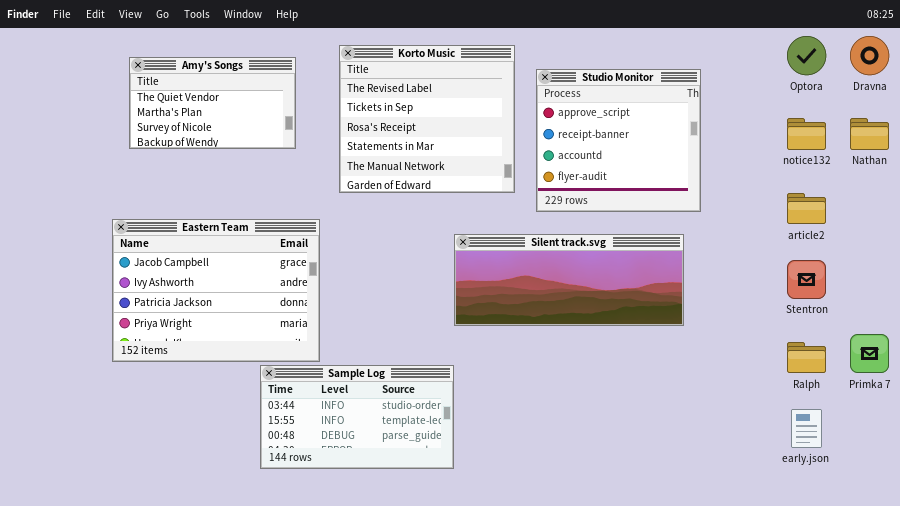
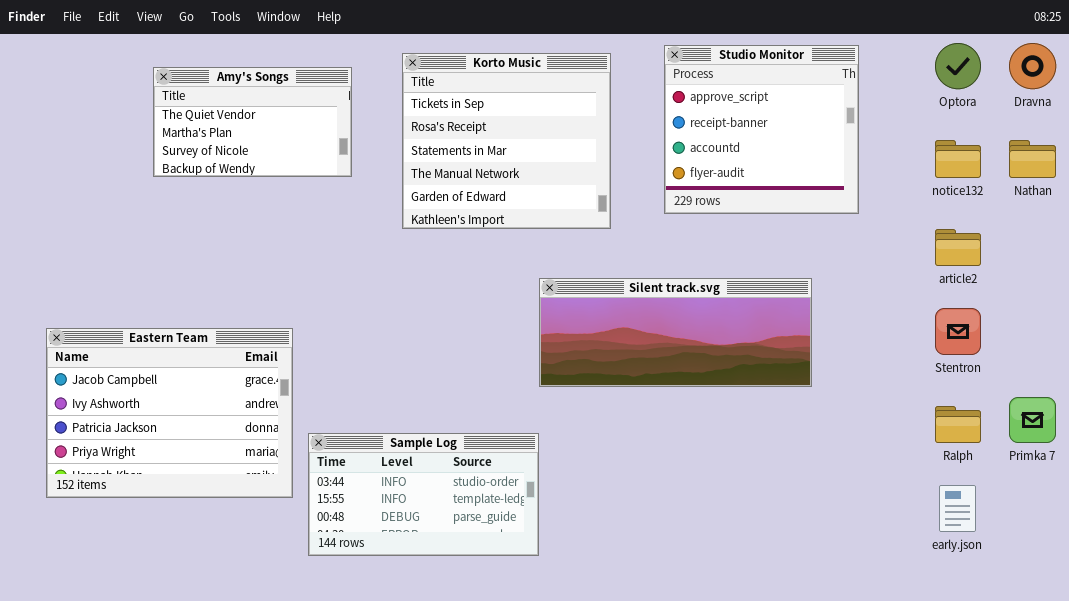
Korto Music: [339,45,515,193] -> [402,53,611,229], scrolled down 1 row
Studio Monitor: [536,69,701,212] -> [664,45,859,214], moved
Eastern Team: [112,219,320,362] -> [46,328,293,498], moved

